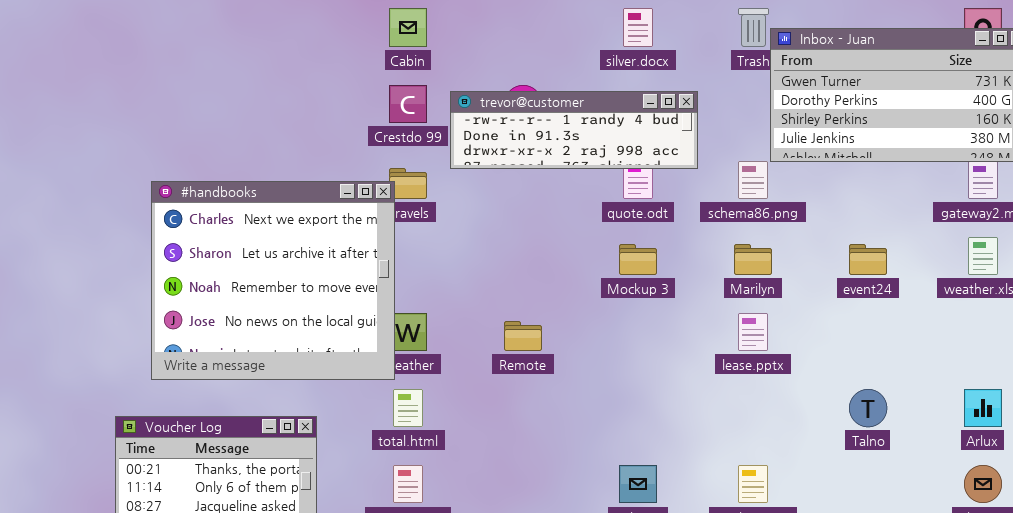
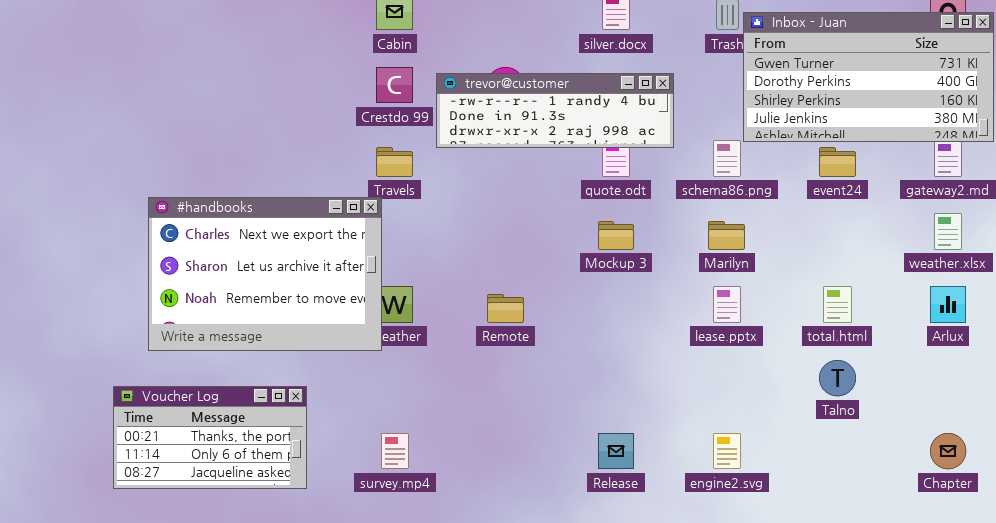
#handbooks: [151,181,395,380] -> [148,197,382,351], resized
event24: [849,244,887,275] -> [819,147,856,177], moved
total.html: [393,389,423,427] -> [823,286,852,323], moved
Arlux: [964,389,1002,427] -> [930,286,966,323], moved

